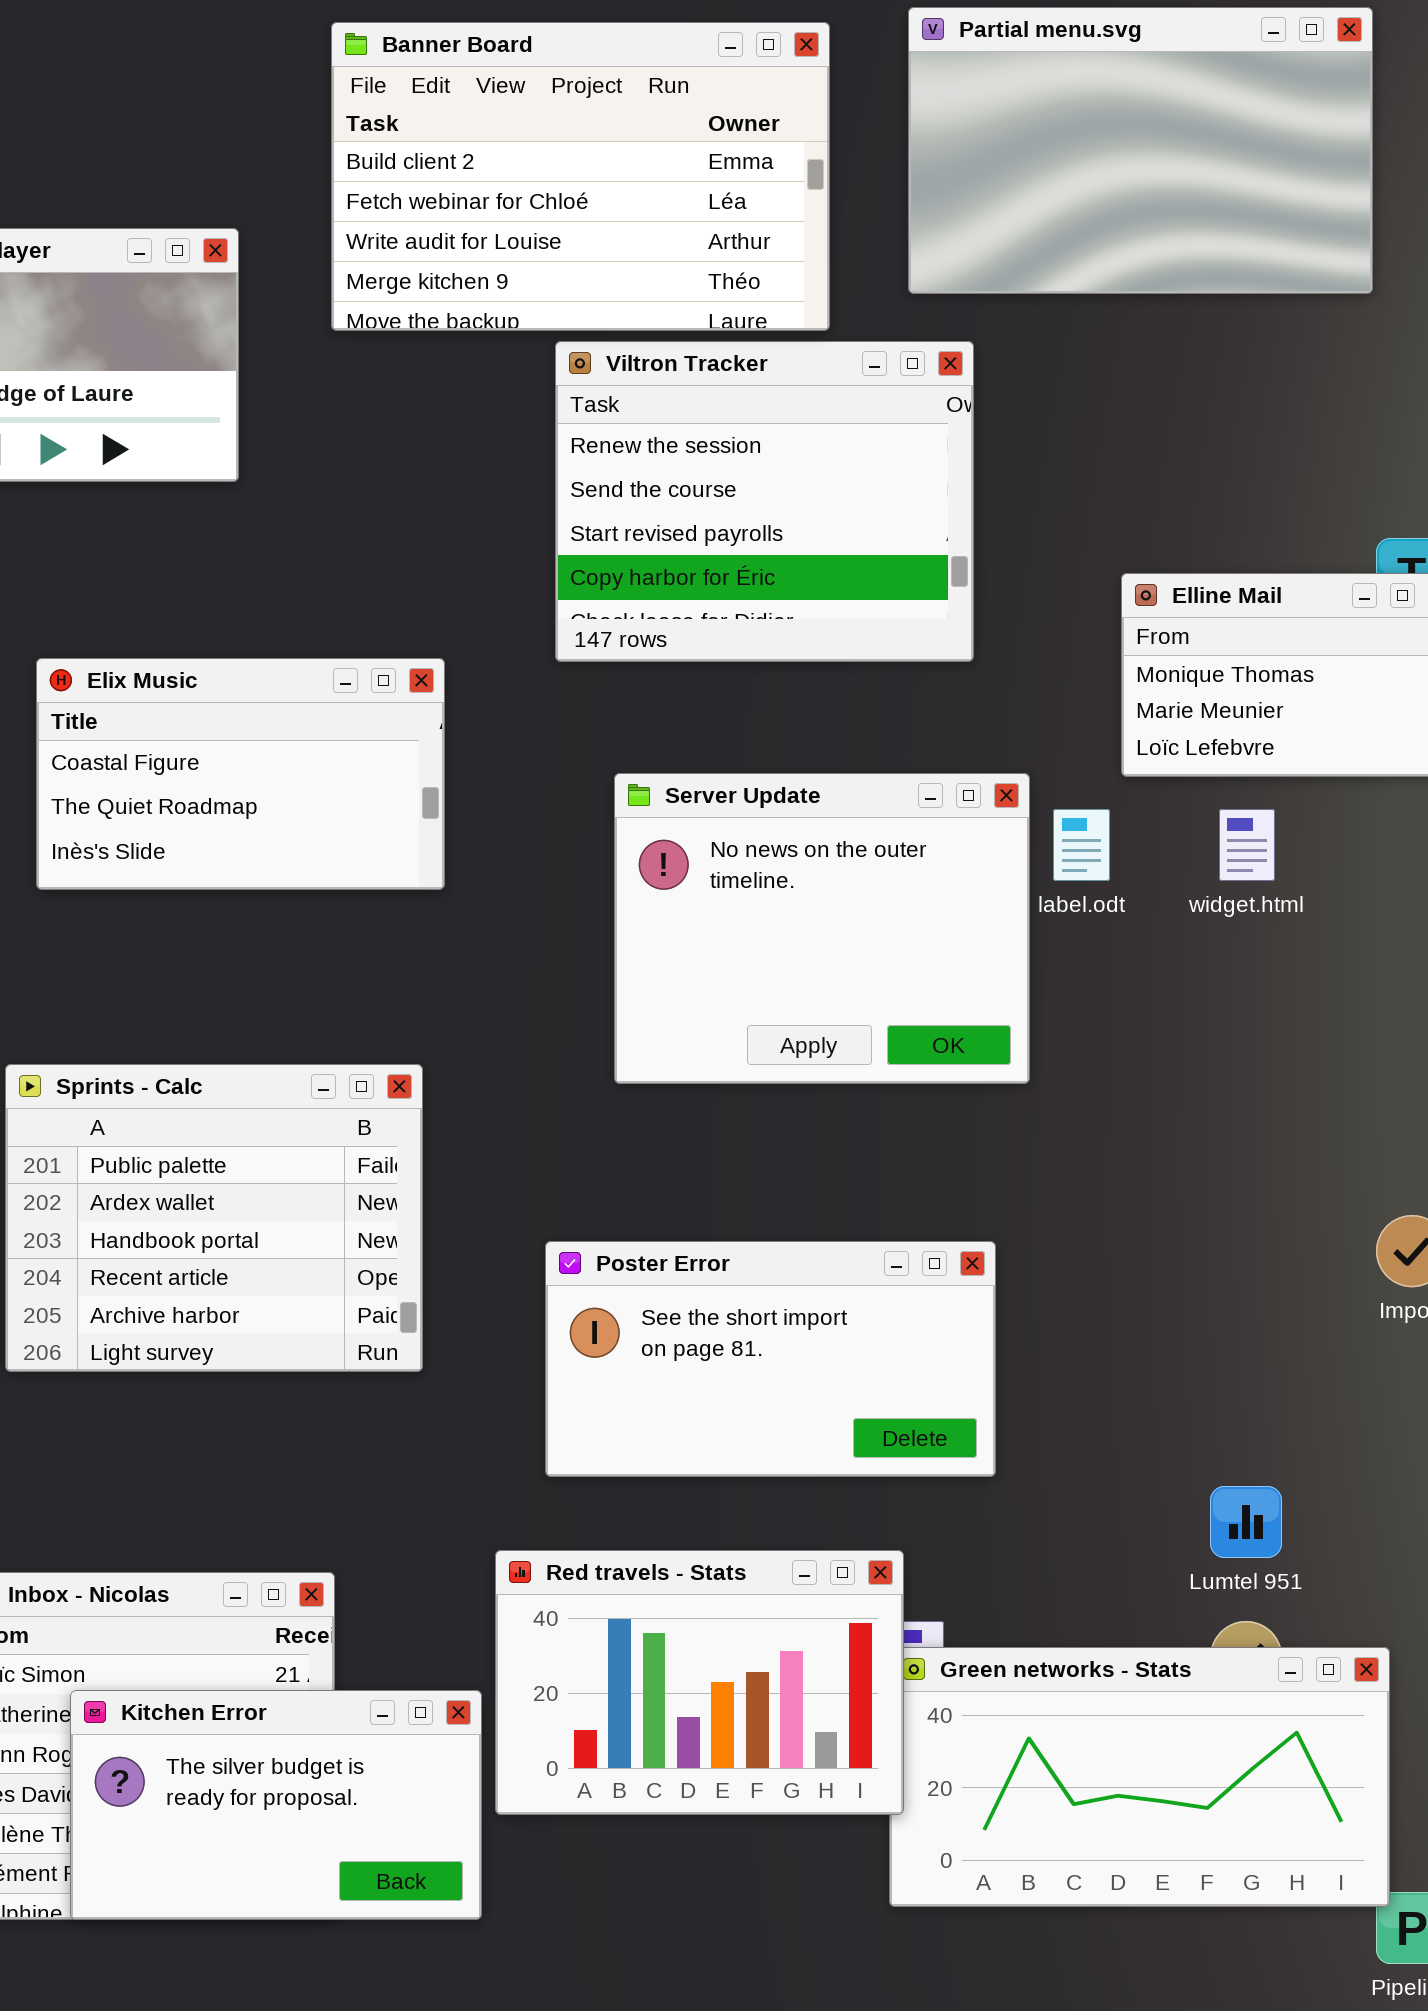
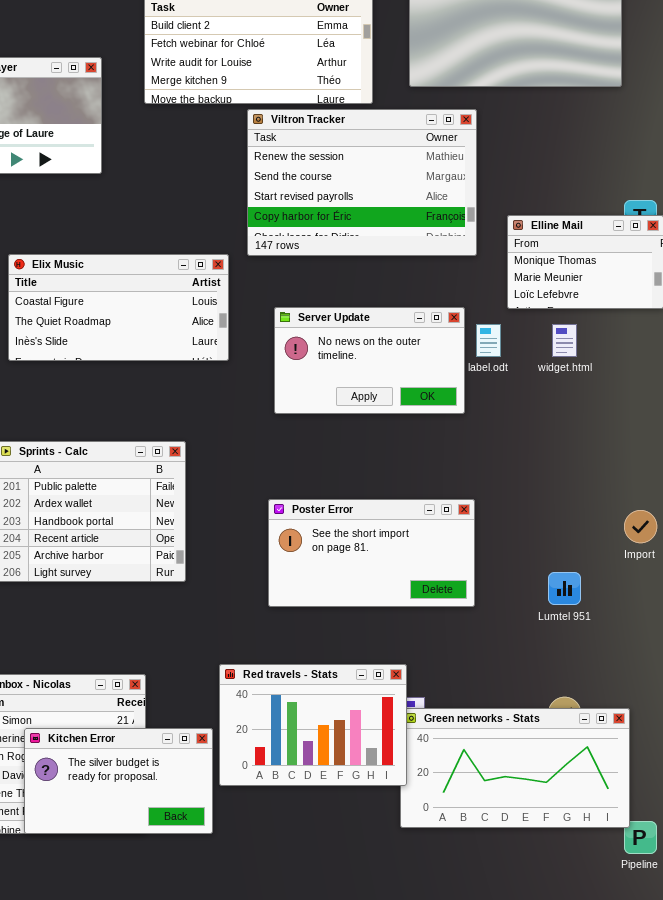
Viltron Tracker: [555,341,974,662] -> [247,109,477,256], resized
Elix Music: [36,658,445,890] -> [8,254,229,361], resized
Server Update: [614,773,1030,1084] -> [274,307,465,414], resized
Poster Error: [545,1241,996,1477] -> [268,499,475,607], moved
Lumtel 951: [1210,1486,1282,1558] -> [548,572,581,605], moved

